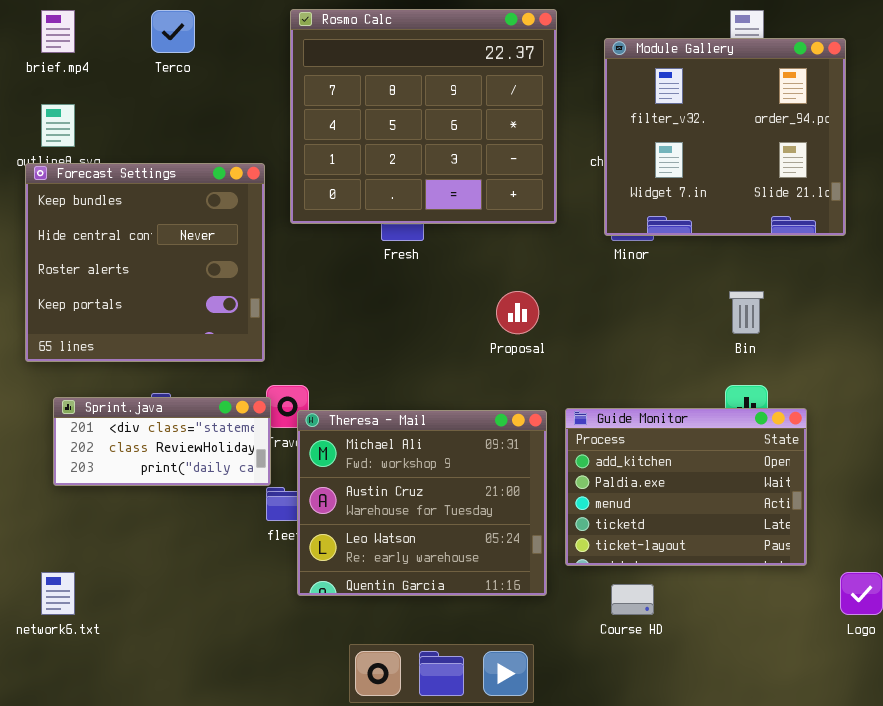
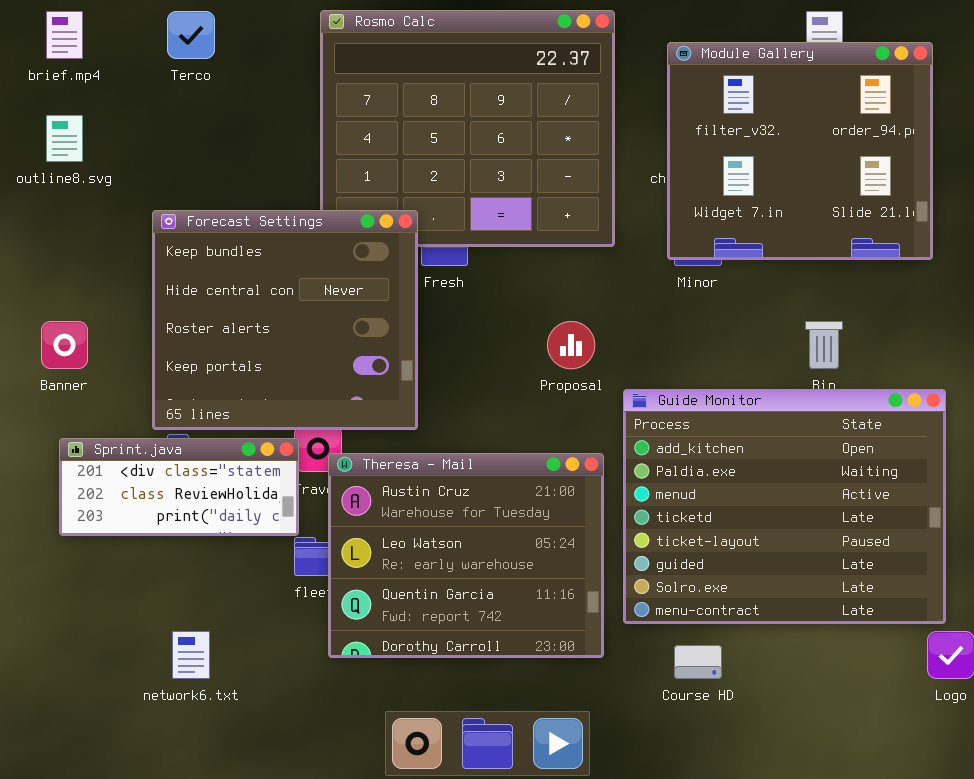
Forecast Settings: [25,163,265,362] -> [152,210,418,430], moved
Guide Monitor: [565,408,807,566] -> [623,389,946,624], resized
Theresa - Mail: [297,410,547,596] -> [328,453,604,658], scrolled down 1 row
network6.txt: [41,572,75,615] -> [172,631,210,679], moved

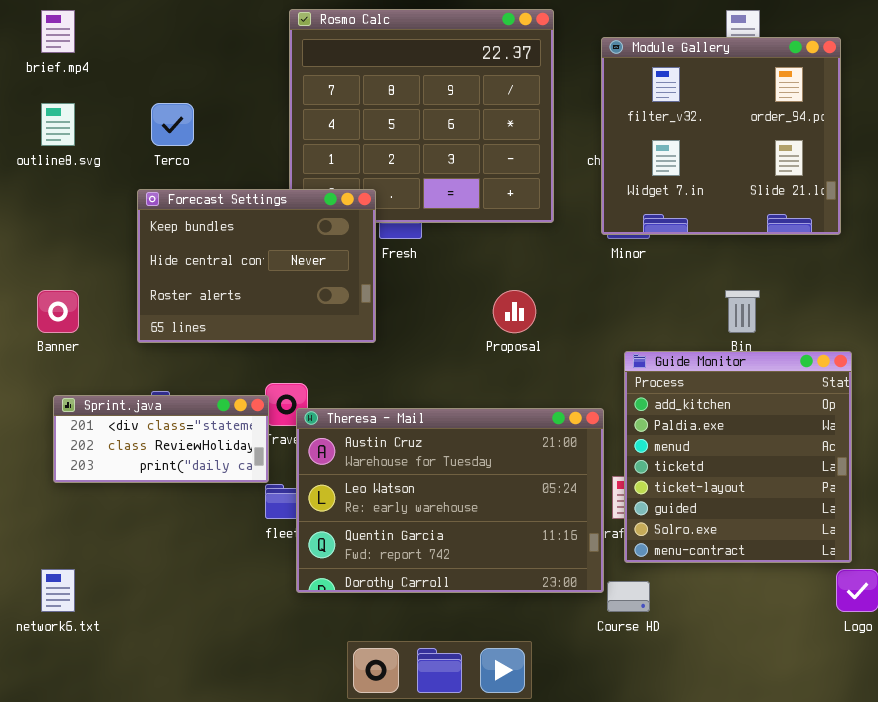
Terco: [167,11,215,59] -> [151,103,194,146], moved
Forecast Settings: [152,210,418,430] -> [137,189,376,343], resized
Guide Monitor: [623,389,946,624] -> [624,351,852,563], resized
Theresa - Mail: [328,453,604,658] -> [296,408,604,593], resized
network6.txt: [172,631,210,679] -> [41,569,75,612], moved

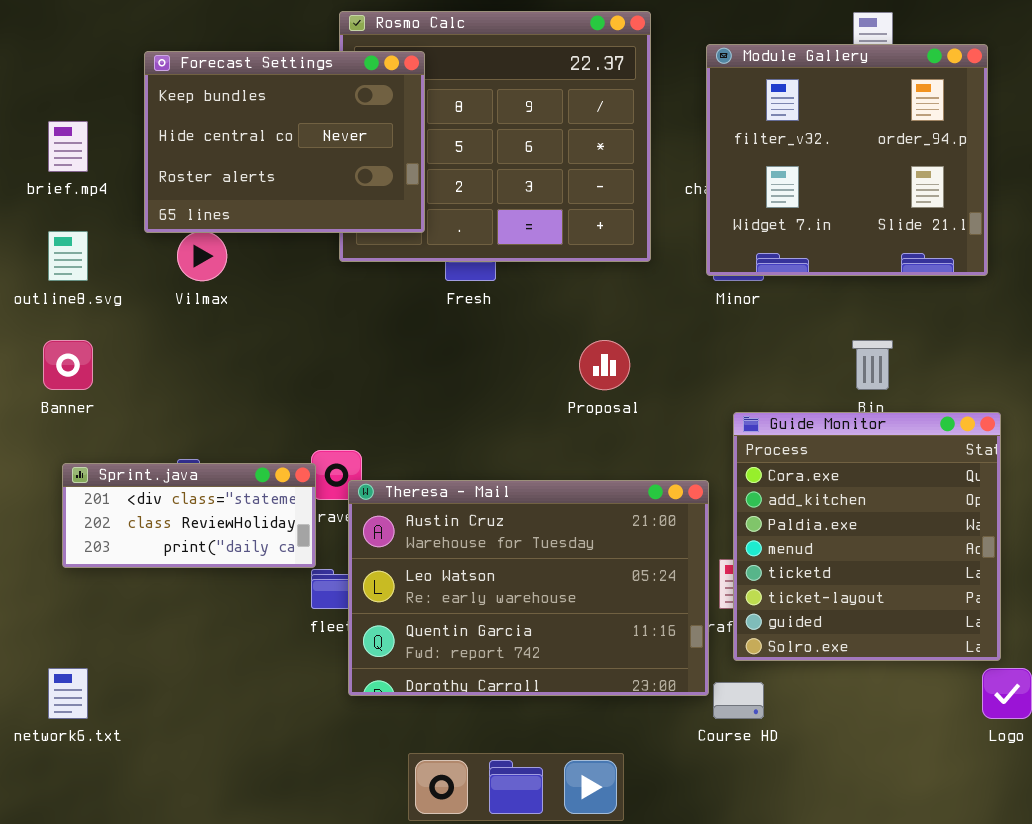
brief.mp4: [41,10,75,53] -> [48,121,88,172], moved
outline8.svg: [41,103,75,146] -> [48,231,88,281], moved
Forecast Settings: [137,189,376,343] -> [144,51,425,233], moved
Guide Monitor: [624,351,852,563] -> [733,412,1001,661], scrolled up 1 row

